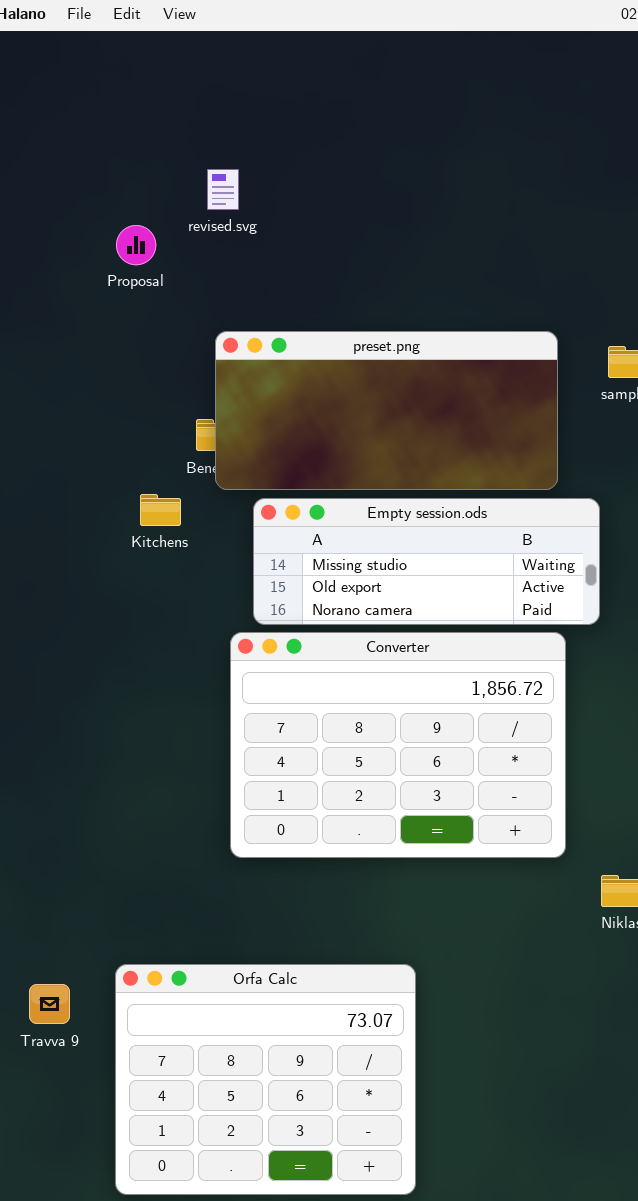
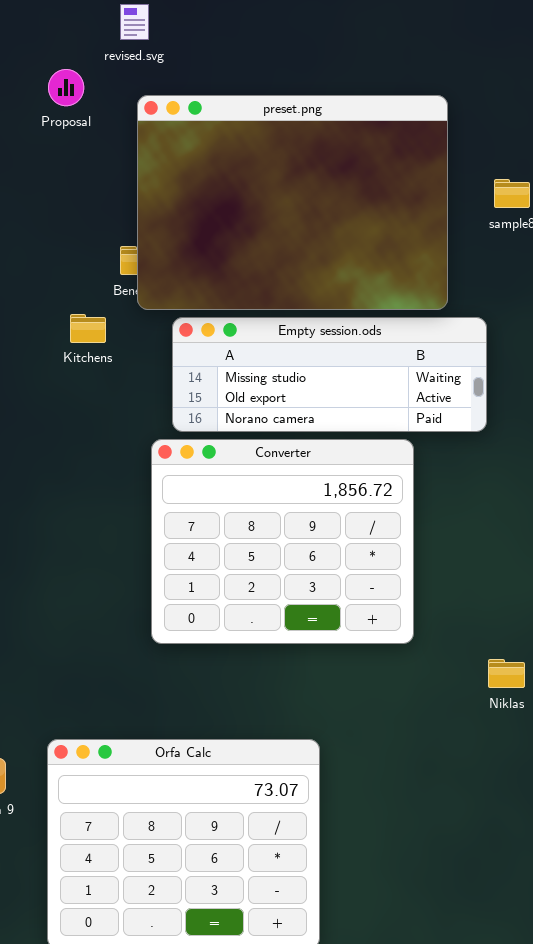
revised.svg: [207,169,239,210] -> [120,4,149,40], moved
preset.png: [215,331,558,490] -> [137,95,448,310], resized
Converter: [230,632,566,858] -> [151,439,414,644], resized

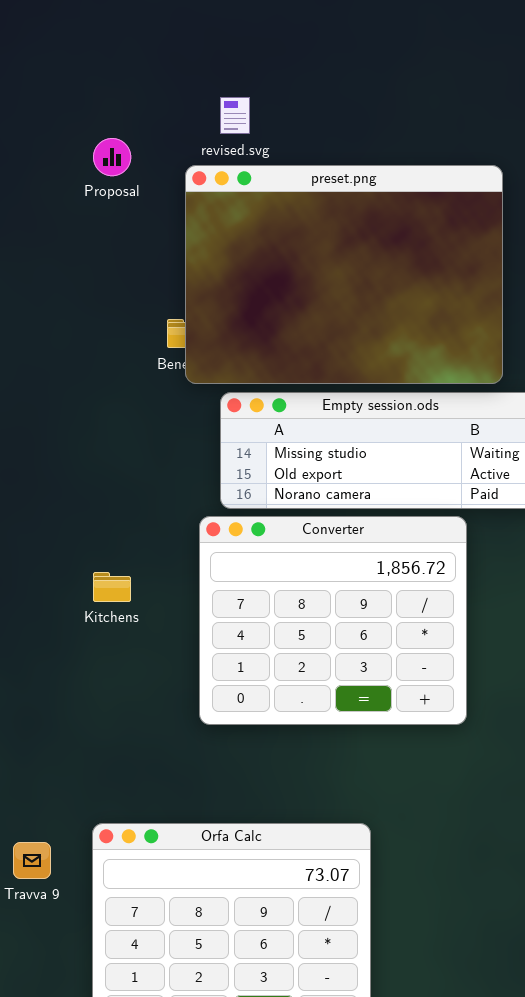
revised.svg: [120,4,149,40] -> [220,97,250,134], moved
Kitchens: [70,314,106,343] -> [93,572,131,602], moved

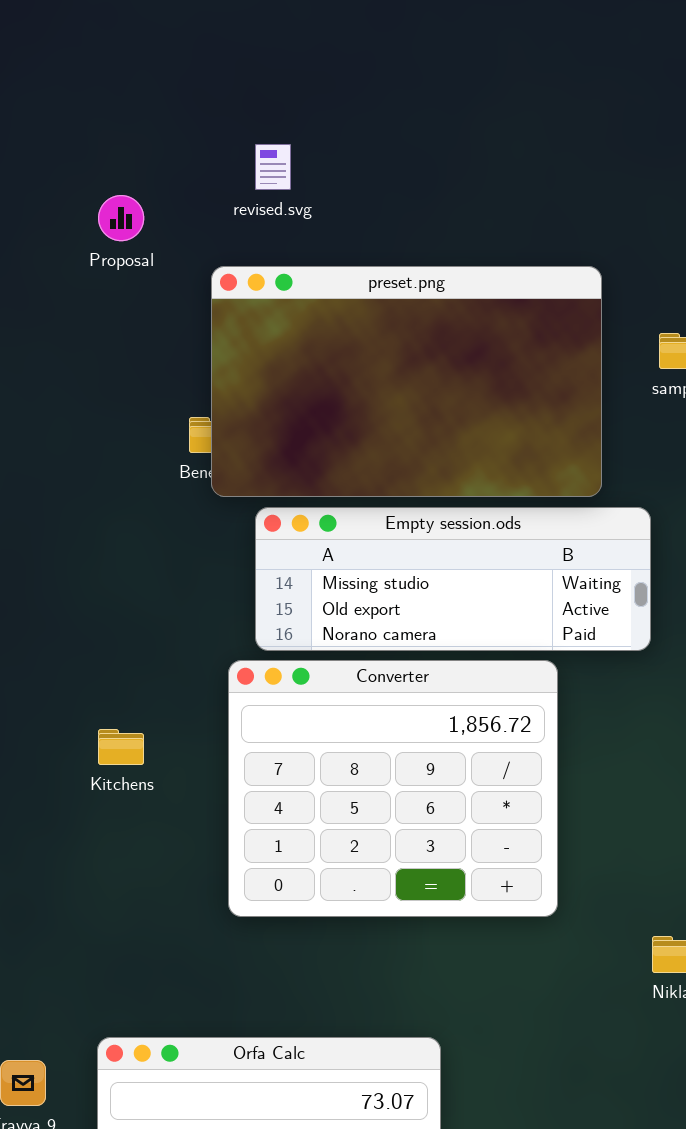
preset.png: [185,165,503,384] -> [211,266,602,497], resized

